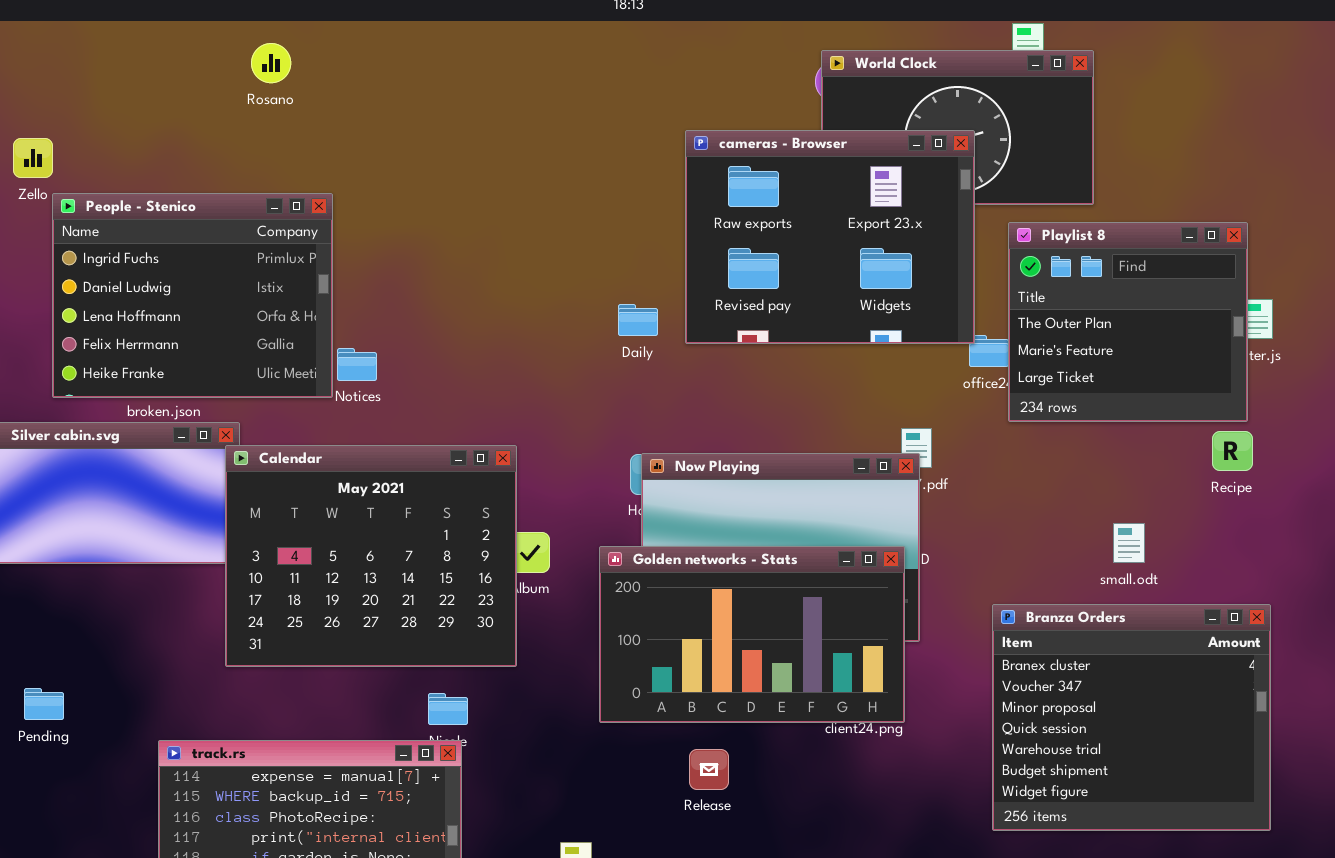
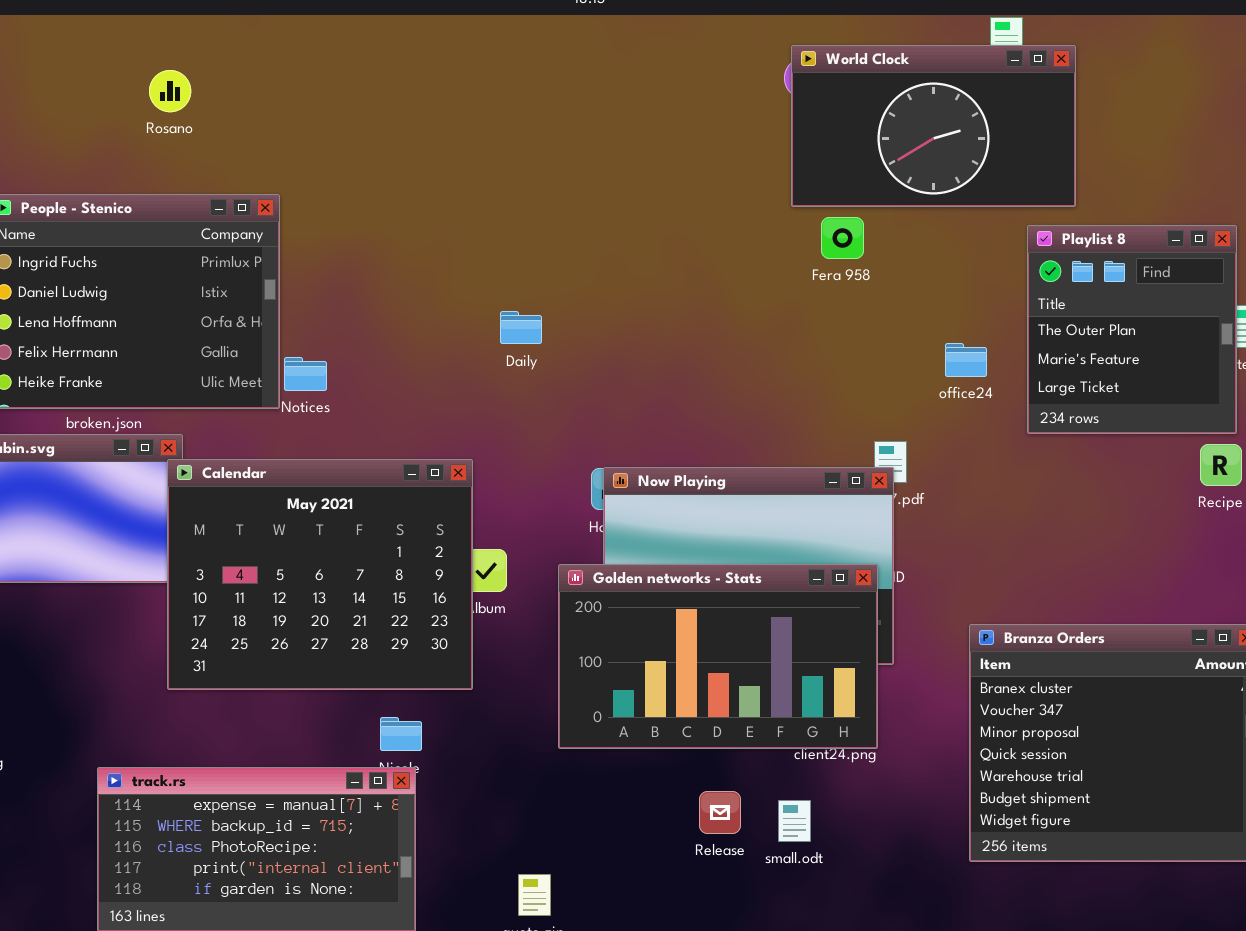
Rosano: [251,43,291,83] -> [149,70,191,112], moved
cameras - Browser: [685,130,975,344] -> none, closed
Playlist 8: [1008,222,1248,422] -> [1027,225,1237,434], resized
Daily: [618,304,658,336] -> [500,311,542,344], moved
small.odt: [1113,523,1145,563] -> [778,800,811,842], moved
Release: [689,749,729,790] -> [699,791,741,834], moved

